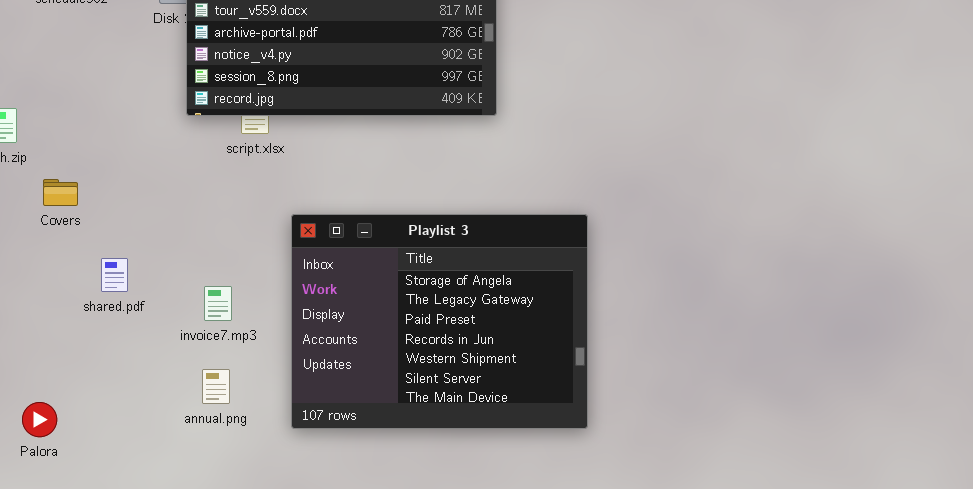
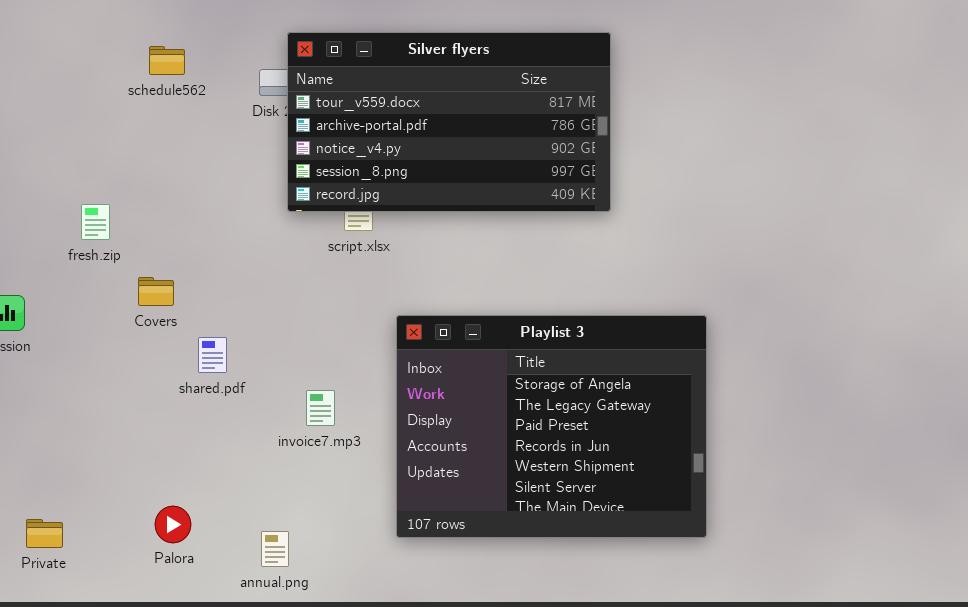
shared.pdf: [101,258,128,292] -> [198,337,227,373], moved
annual.png: [202,369,230,404] -> [261,531,289,567], moved
Palora: [22,402,57,437] -> [155,506,191,543], moved

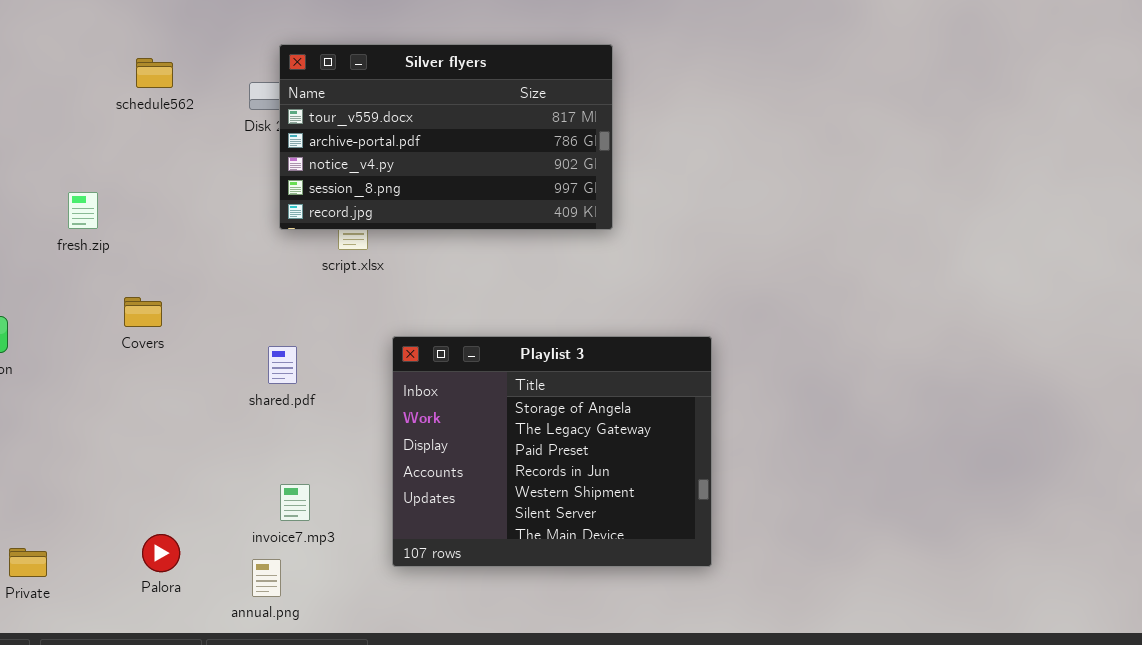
fresh.zip: [81,204,110,240] -> [68,192,98,229], moved
shared.pdf: [198,337,227,373] -> [268,346,297,384], moved
invoice7.mp3: [306,390,335,426] -> [280,484,310,521], moved

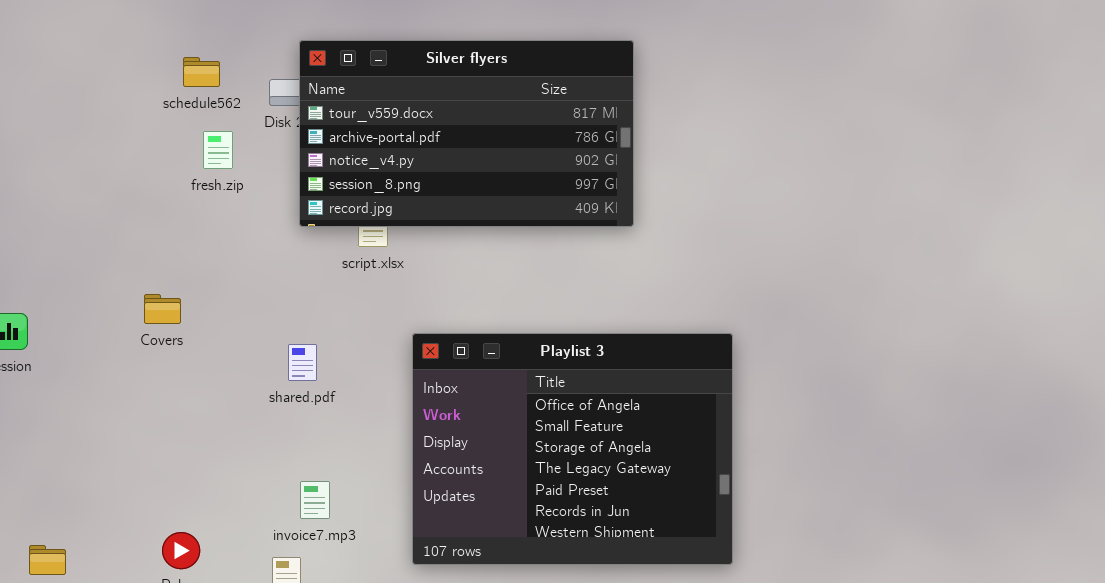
schedule562: [136,58,173,88] -> [183,57,220,87], moved
fresh.zip: [68,192,98,229] -> [203,131,233,169], moved
Playlist 3: [392,336,712,567] -> [412,333,733,565], scrolled up 2 rows

